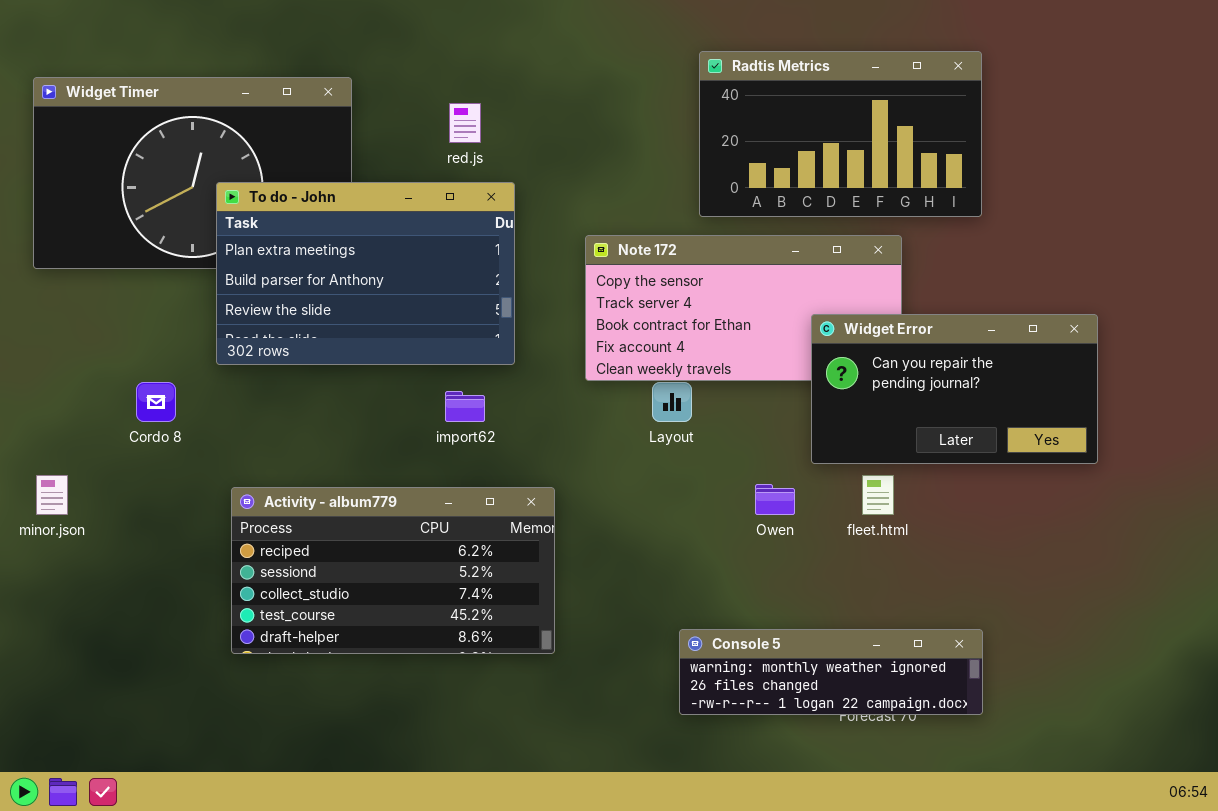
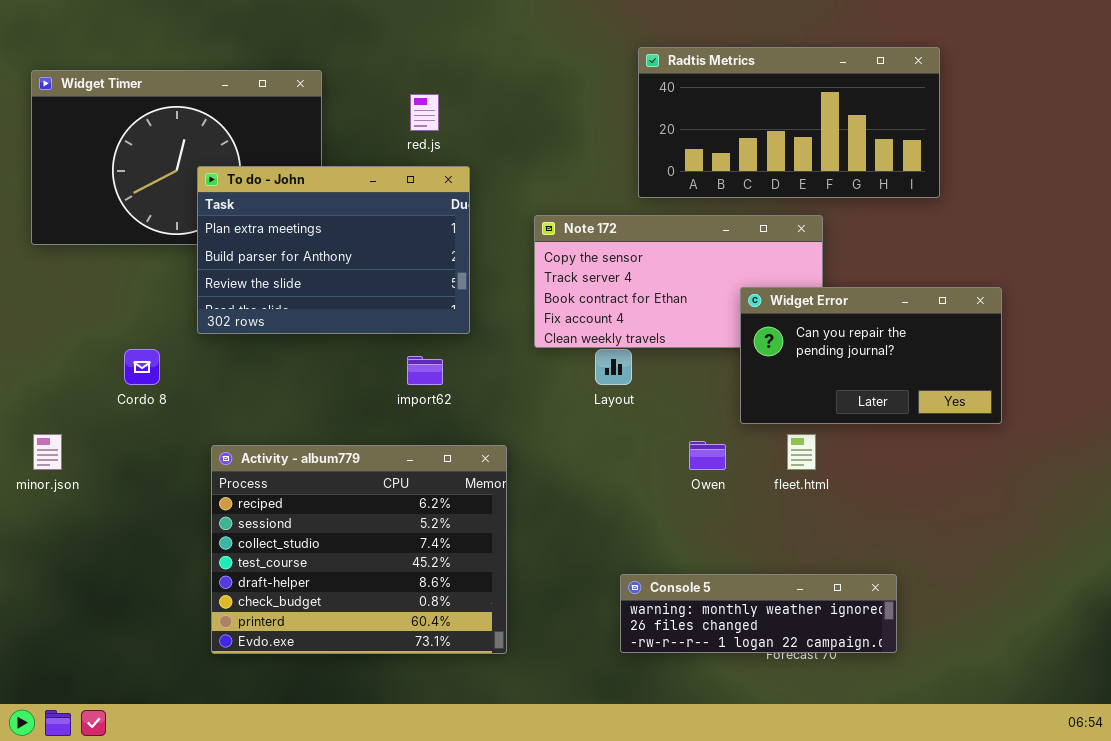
Radtis Metrics: [699,51,982,217] -> [638,47,940,198], resized
Activity - album779: [231,487,555,654] -> [211,445,507,654], resized

